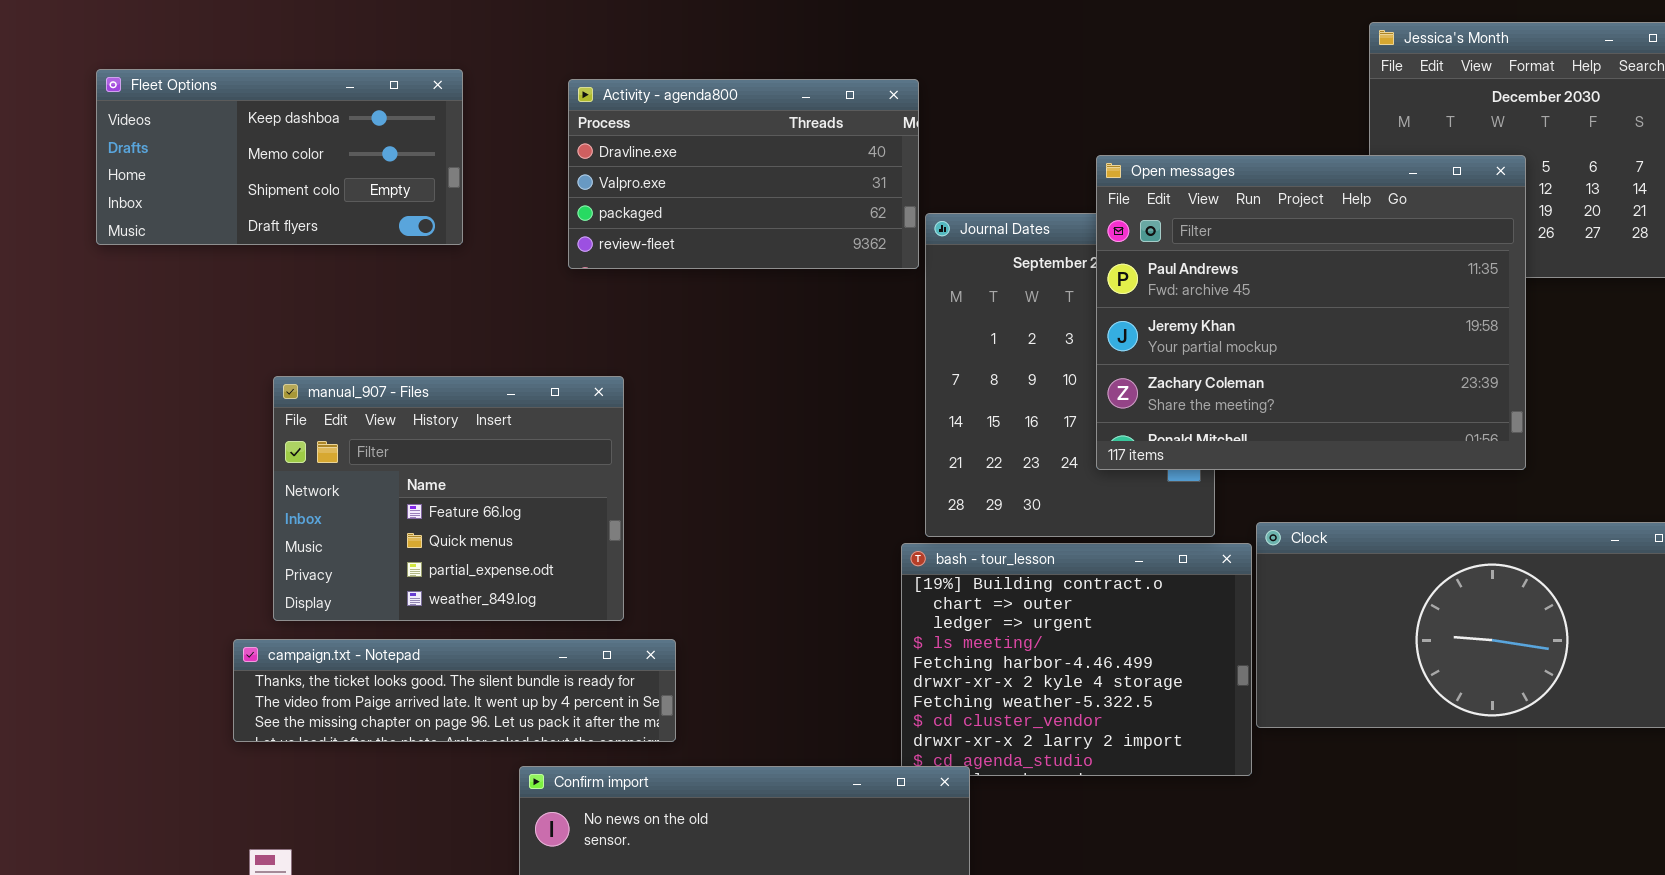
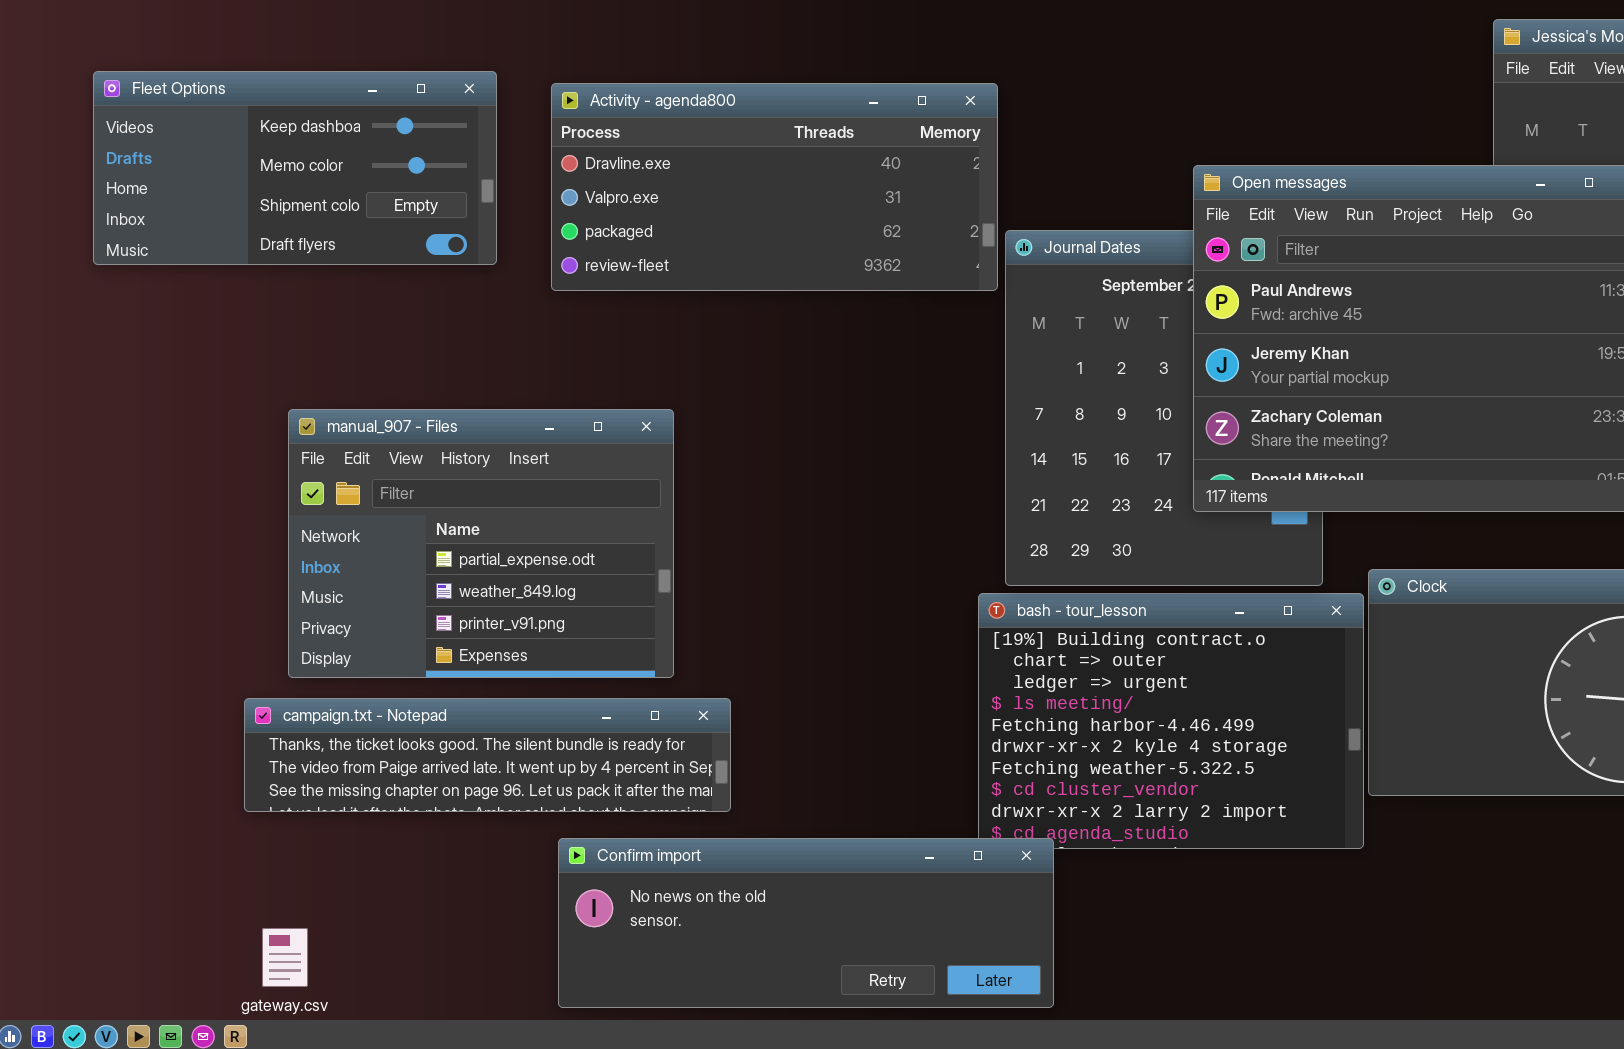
Activity - agenda800: [568,79,919,269] -> [551,83,998,291], resized
manual_907 - Files: [273,376,624,621] -> [288,409,674,678], scrolled down 2 rows

